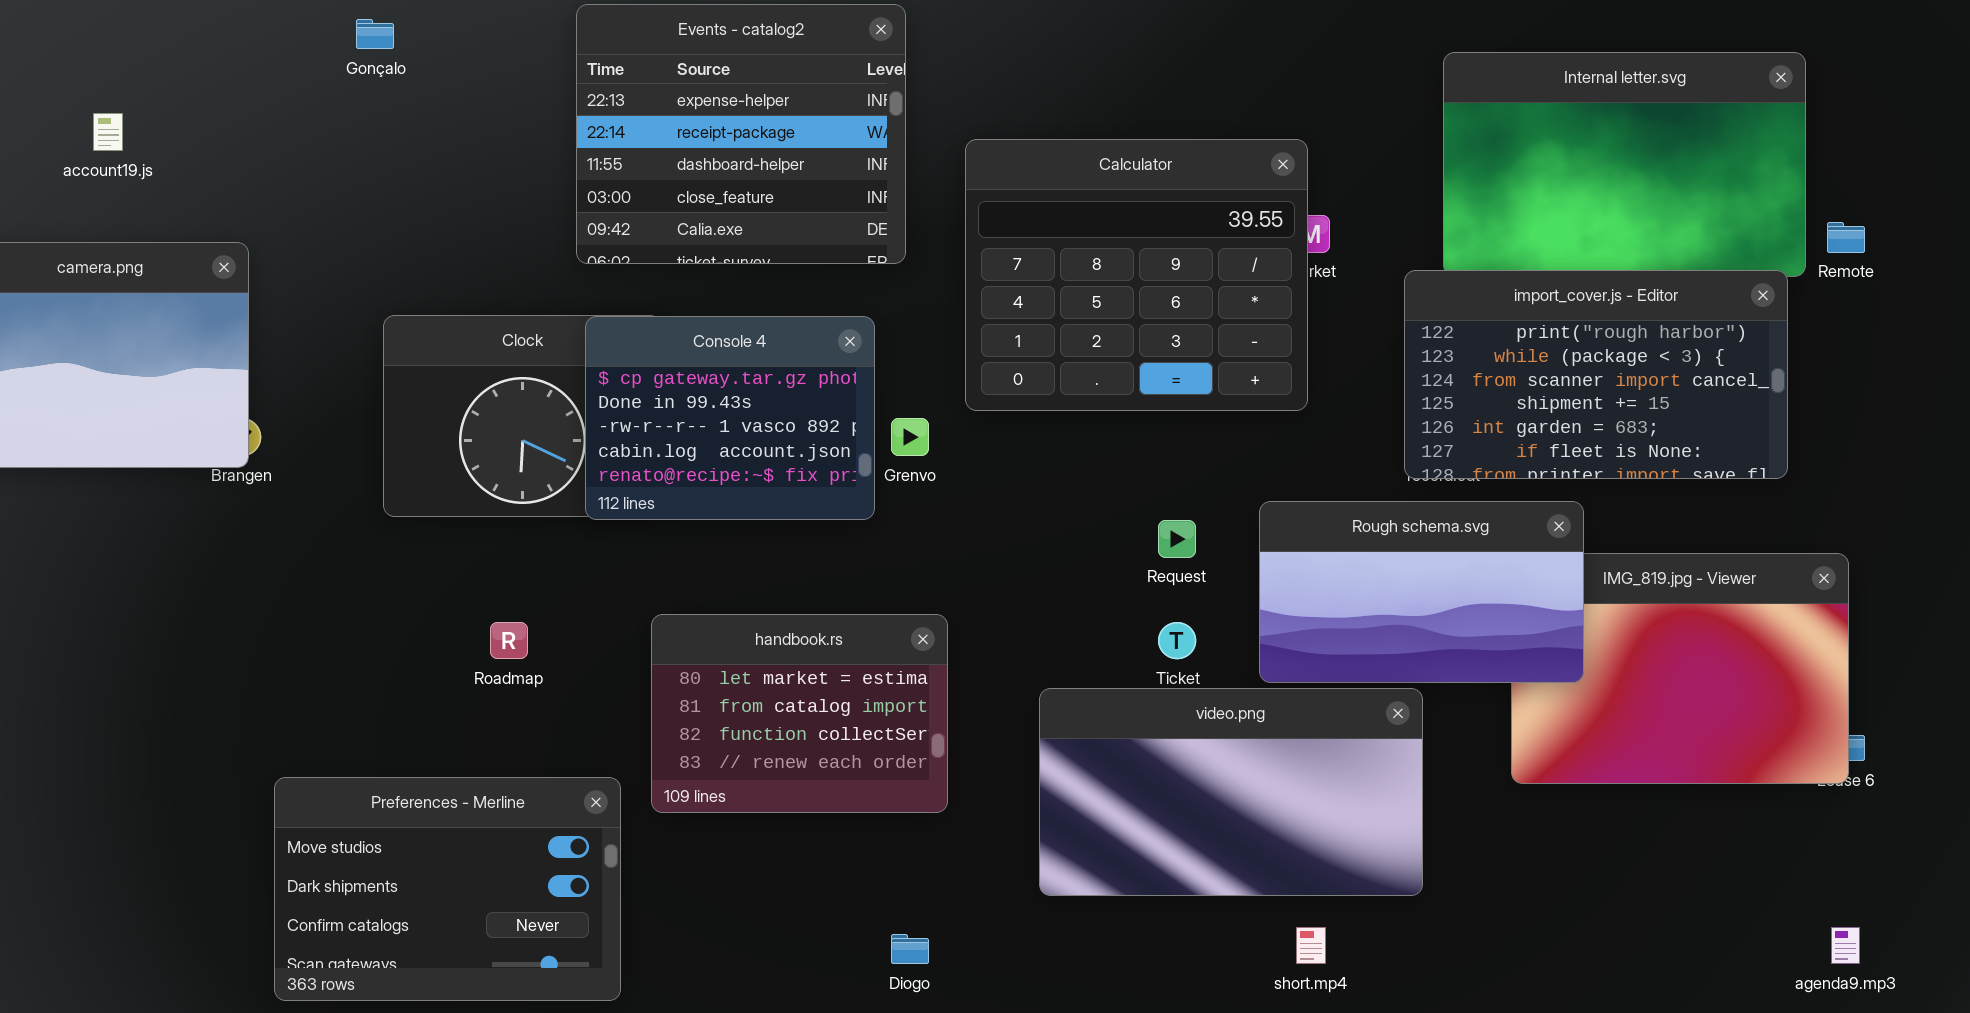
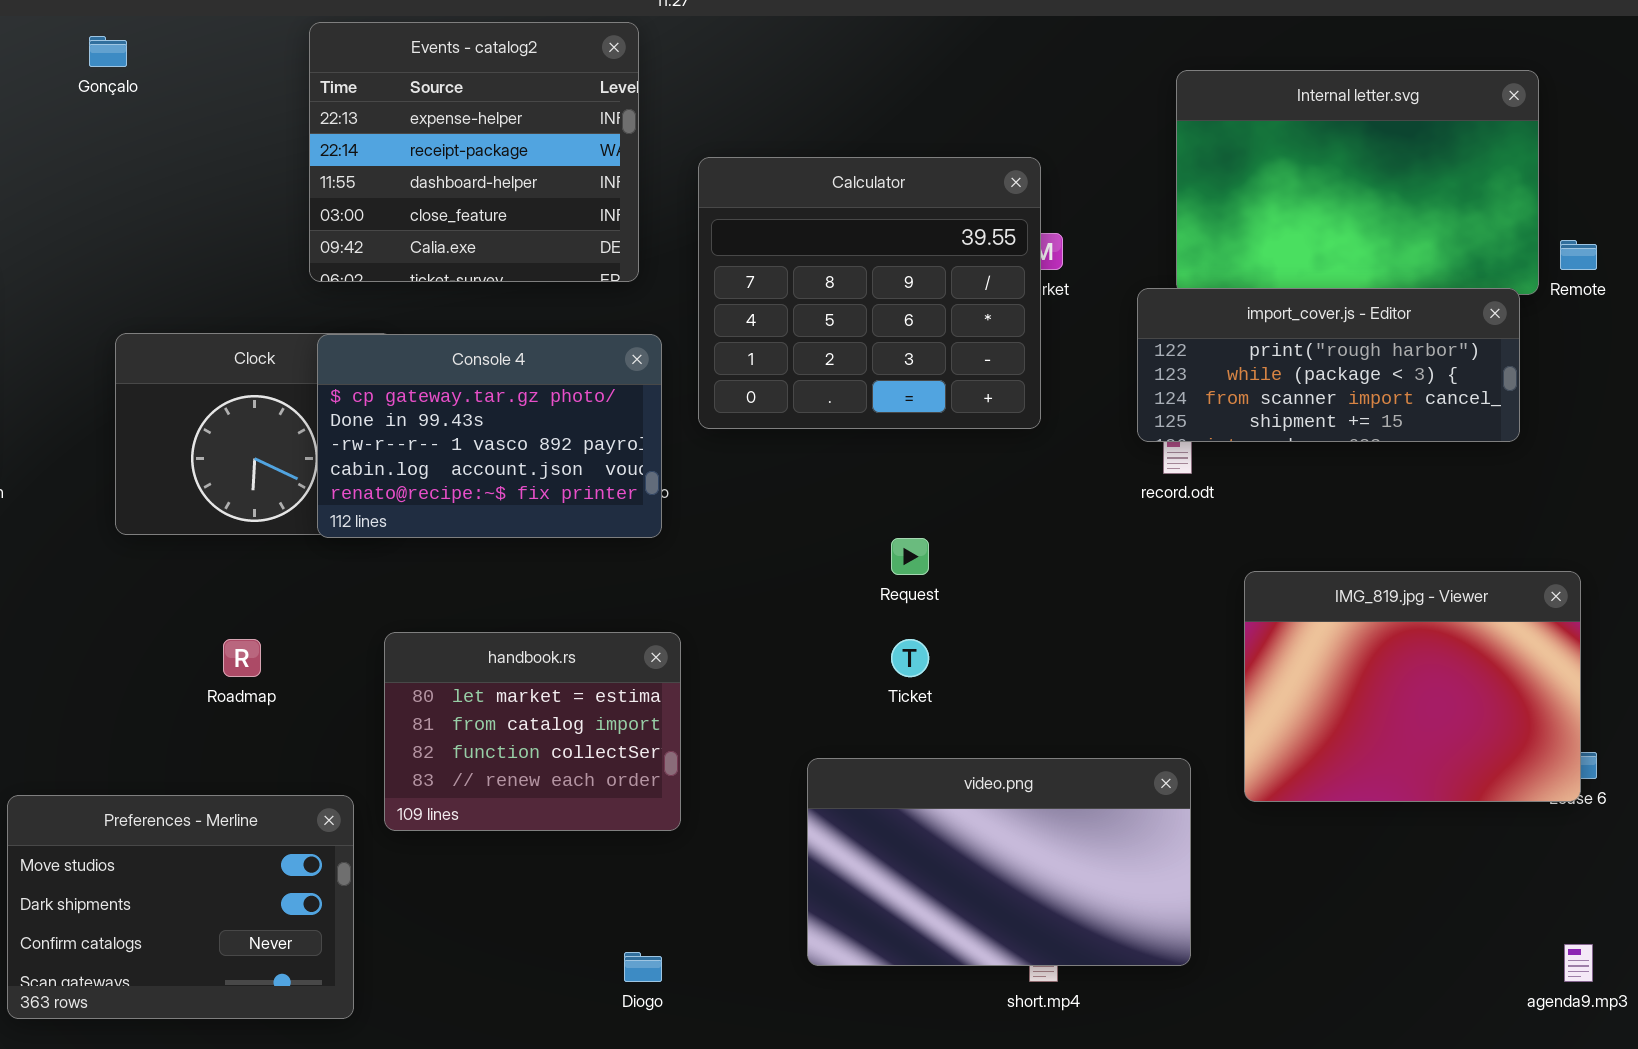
import_cover.js - Editor: [1404,270,1788,479] -> [1137,288,1520,442], resized
Console 4: [585,316,875,520] -> [317,334,662,538], resized
Rough schema.svg: [1259,501,1584,683] -> none, closed
video.png: [1039,688,1423,896] -> [807,758,1191,966], moved

